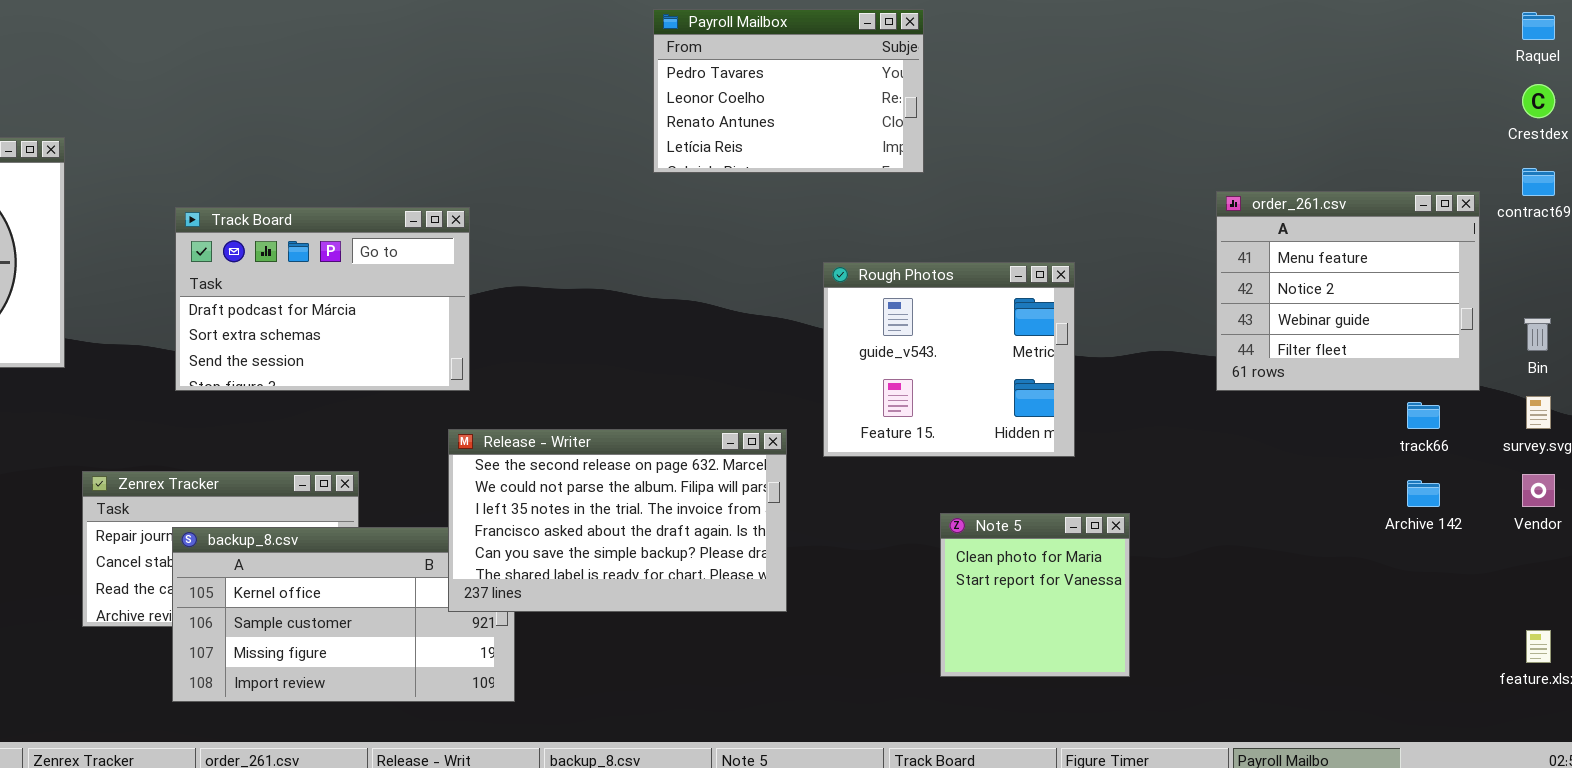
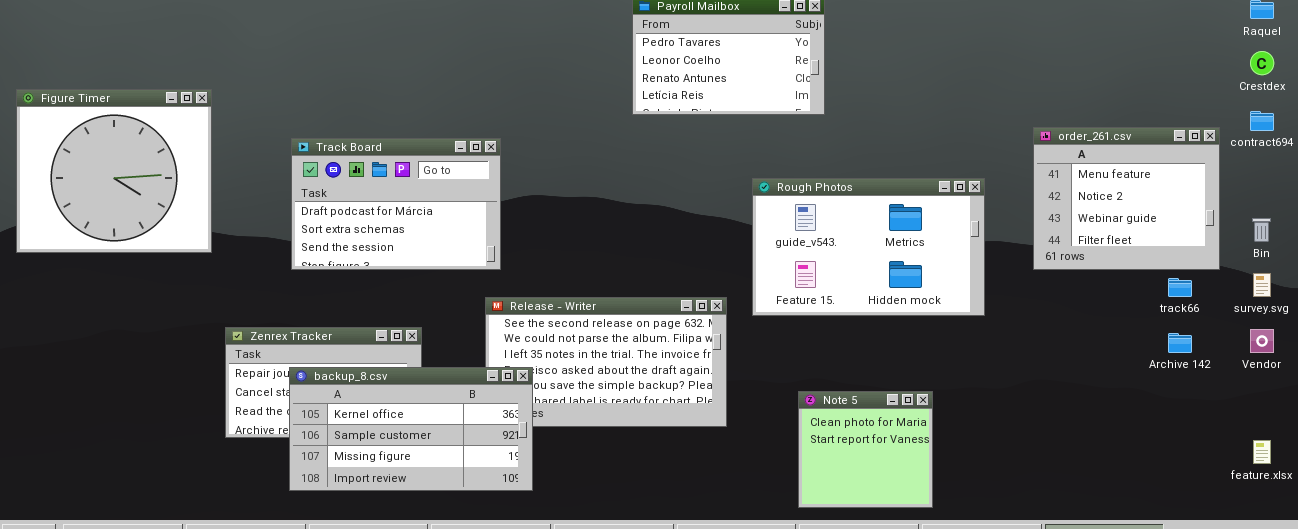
Rough Photos: [823,262,1075,457] -> [752,178,985,316], resized
Note 5: [940,513,1130,677] -> [798,391,933,508], moved
backup_8.csv: [172,527,515,702] -> [289,367,533,491], raised

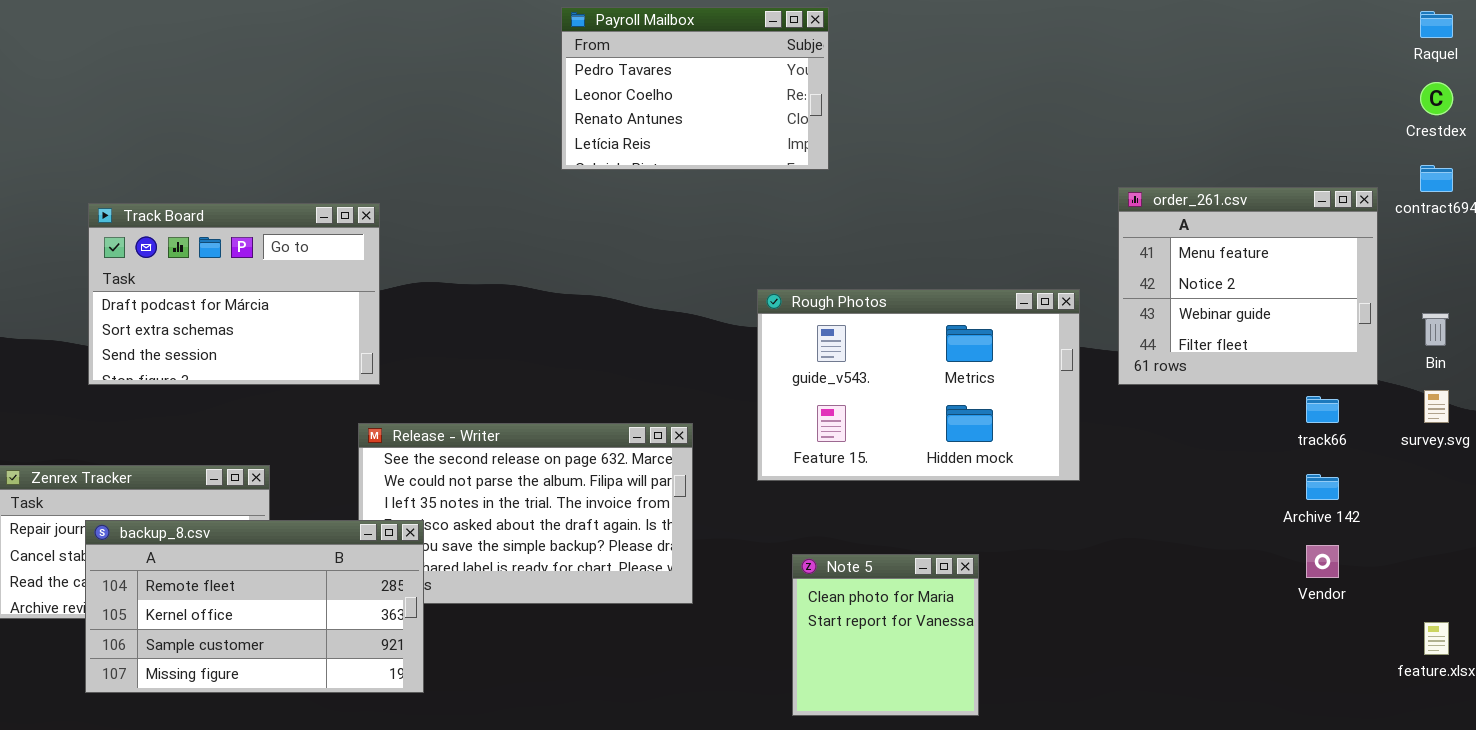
Rough Photos: [752,178,985,316] -> [757,289,1080,481], moved
Vendor: [1250,329,1274,353] -> [1306,545,1339,578], moved
backup_8.csv: [289,367,533,491] -> [85,520,424,693], scrolled up 1 row

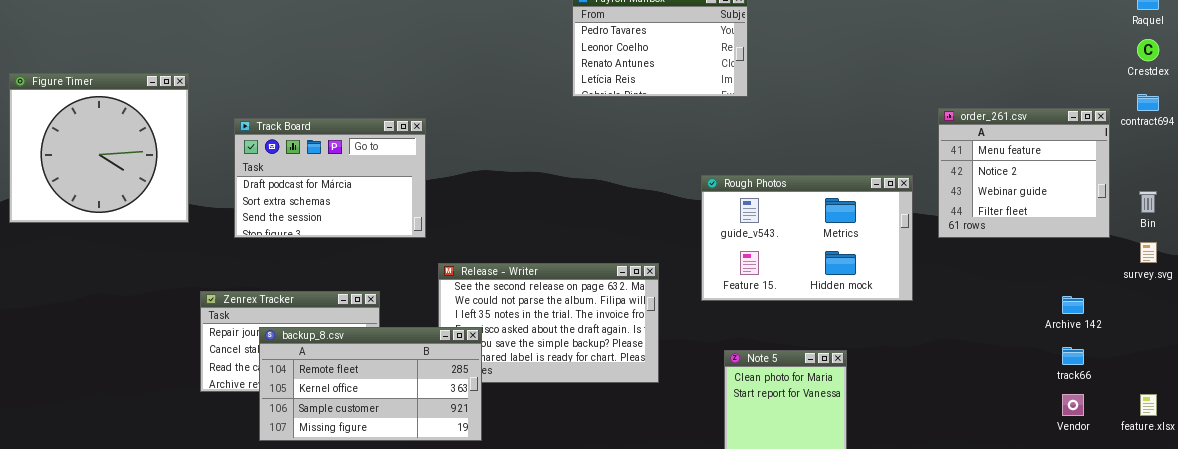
Track Board: [88,203,380,385] -> [234,118,426,238], moved
track66: [1306,396,1339,423] -> [1062,347,1084,365], moved
Vendor: [1306,545,1339,578] -> [1062,394,1084,416], moved

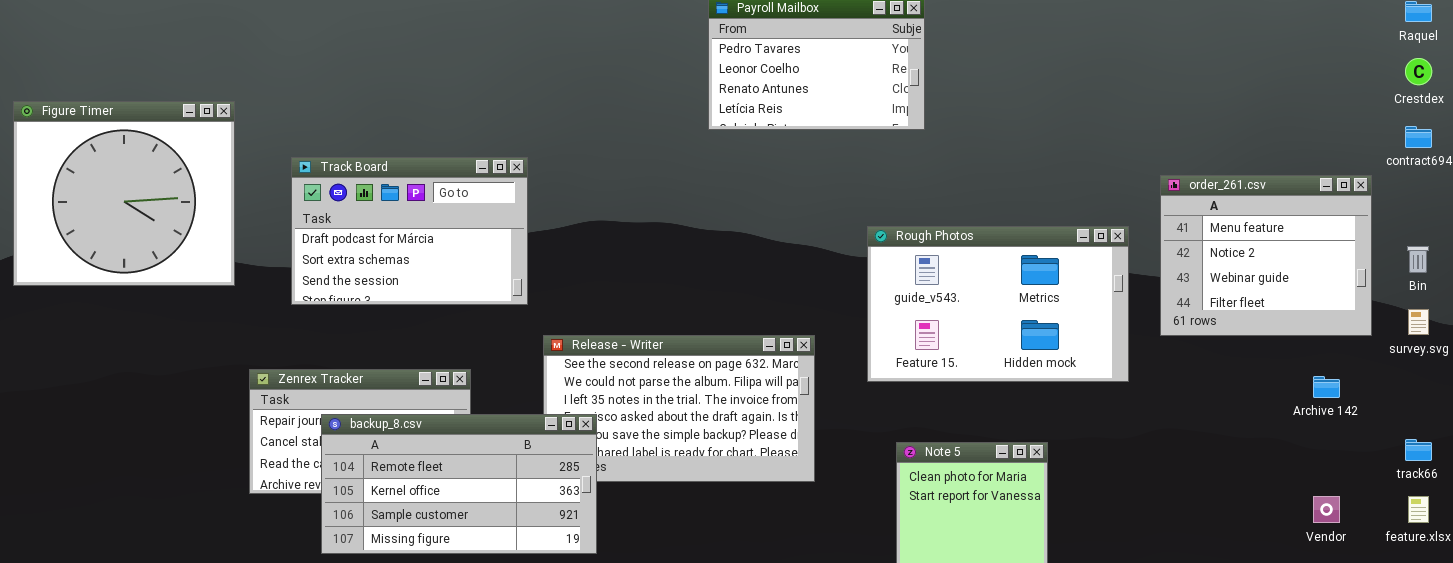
order_261.csv: [938,108,1110,238] -> [1160,175,1372,336], moved
track66: [1062,347,1084,365] -> [1405,439,1432,461], moved

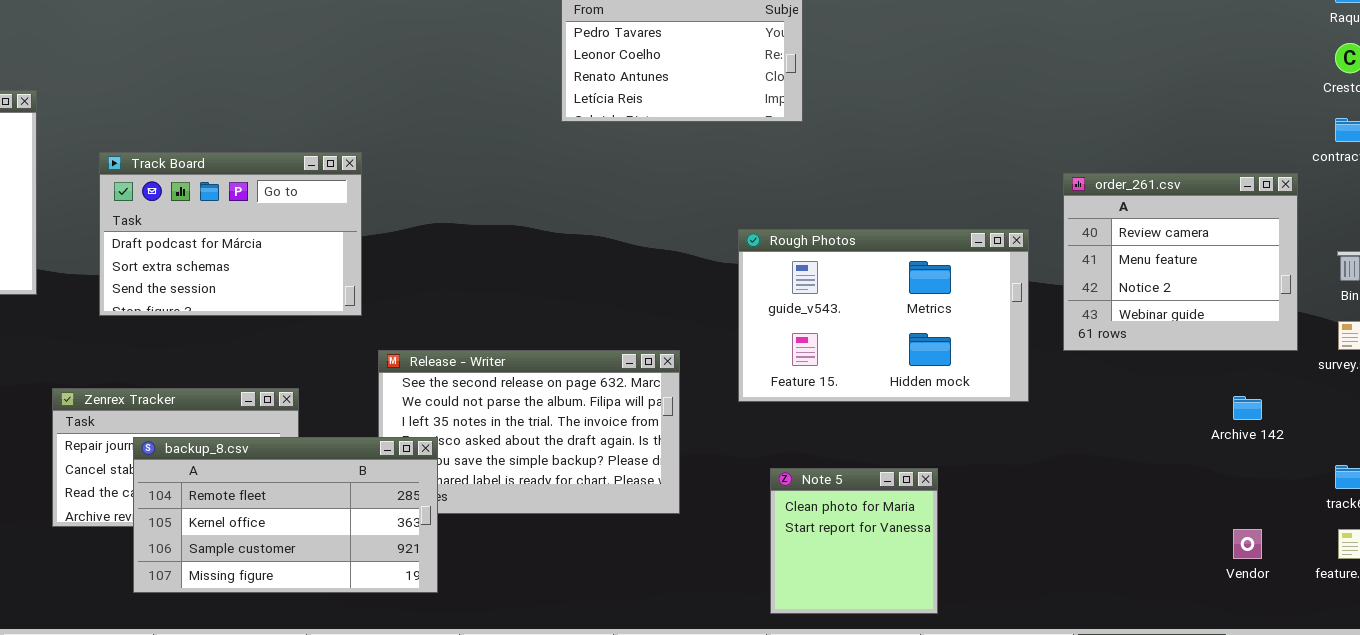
order_261.csv: [1160,175,1372,336] -> [1063,173,1298,351], scrolled up 1 row

